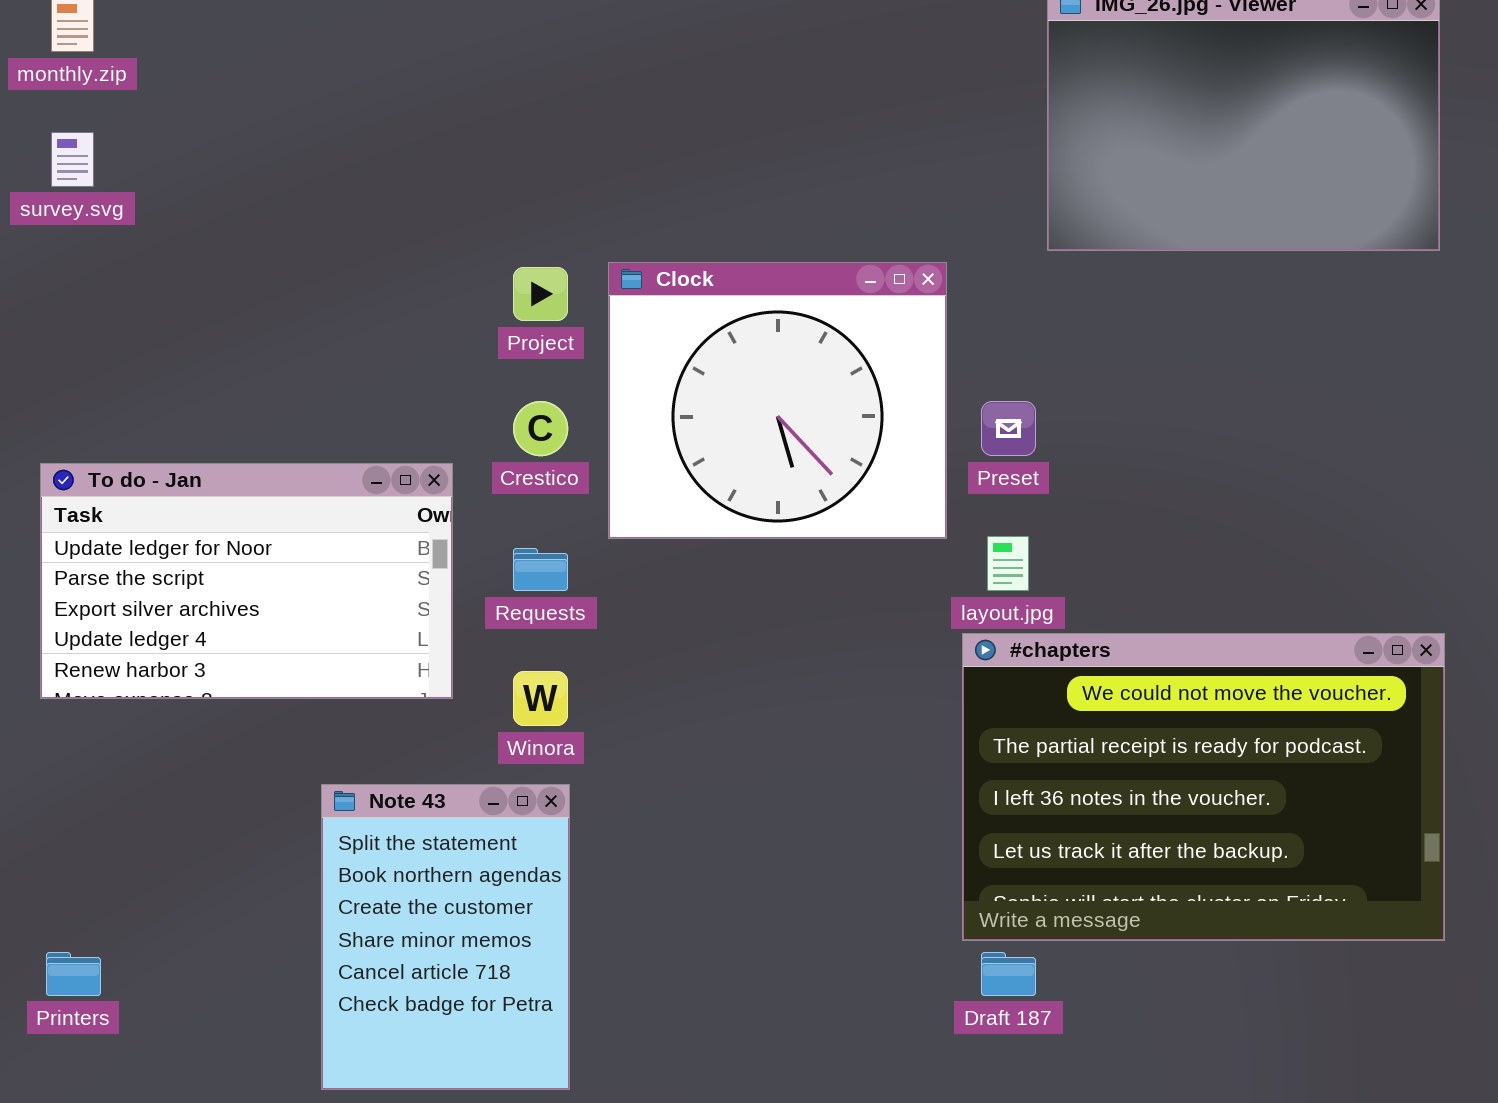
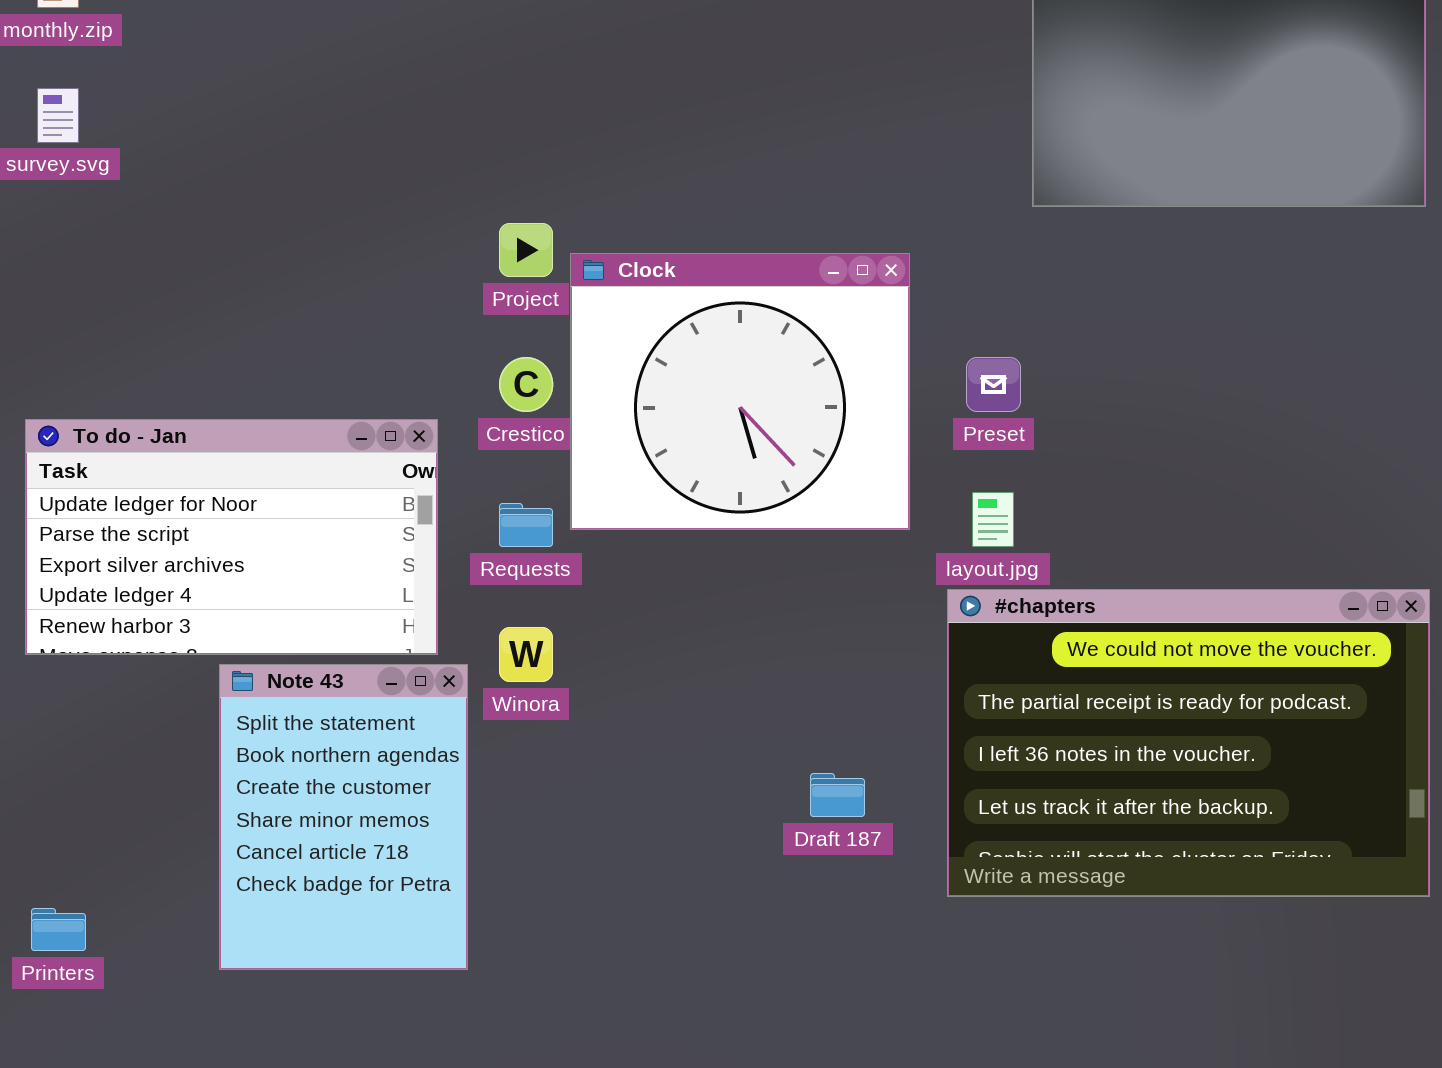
Clock: [608,262,947,539] -> [570,253,910,530], moved
Note 43: [321,784,570,1090] -> [219,664,468,970], moved
Draft 187: [981,952,1036,996] -> [810,773,865,817], moved

